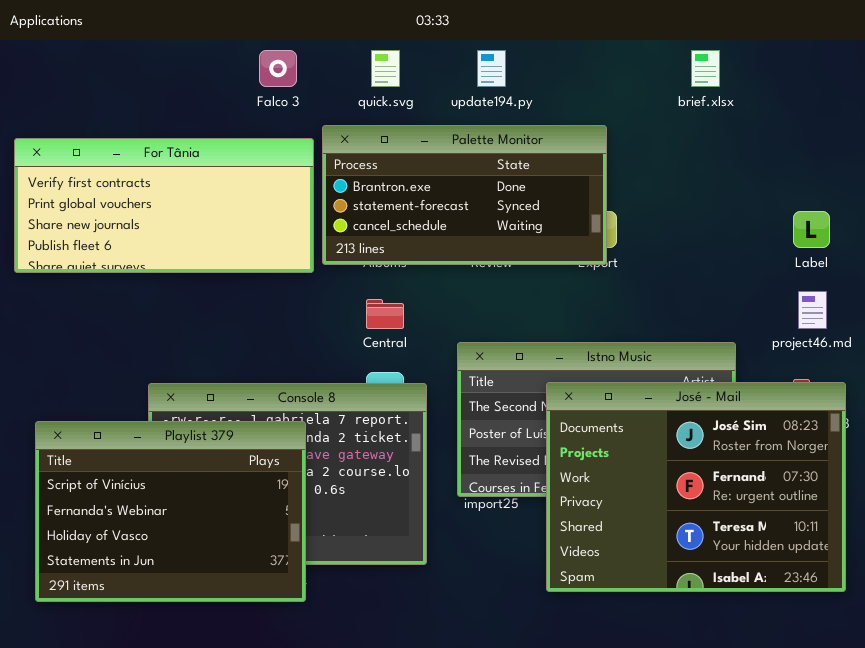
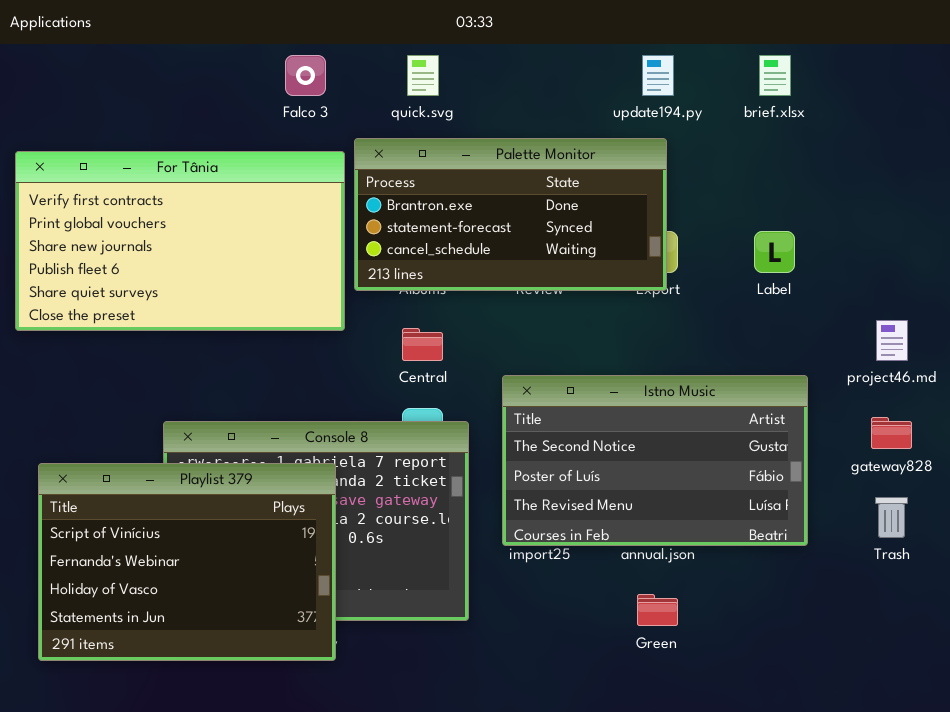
update194.py: [477,50,506,87] -> [642,55,674,96], moved
For Tânia: [14,138,314,273] -> [15,151,345,331], resized
Label: [793,211,830,248] -> [754,231,795,273], moved
José - Mail: [546,382,846,592] -> none, closed

